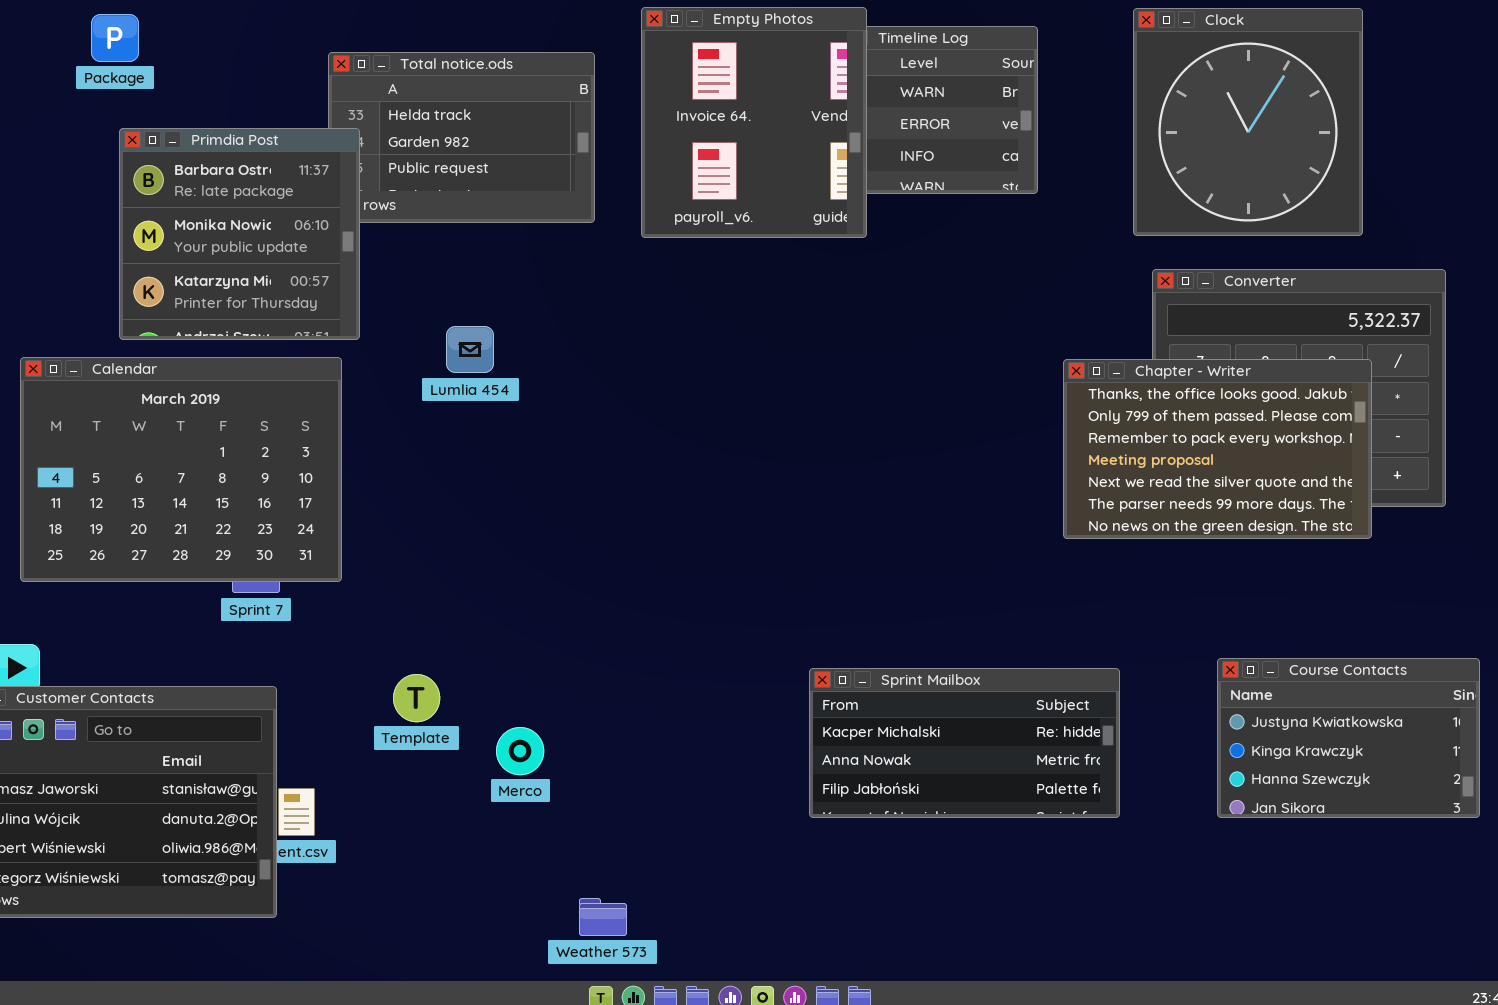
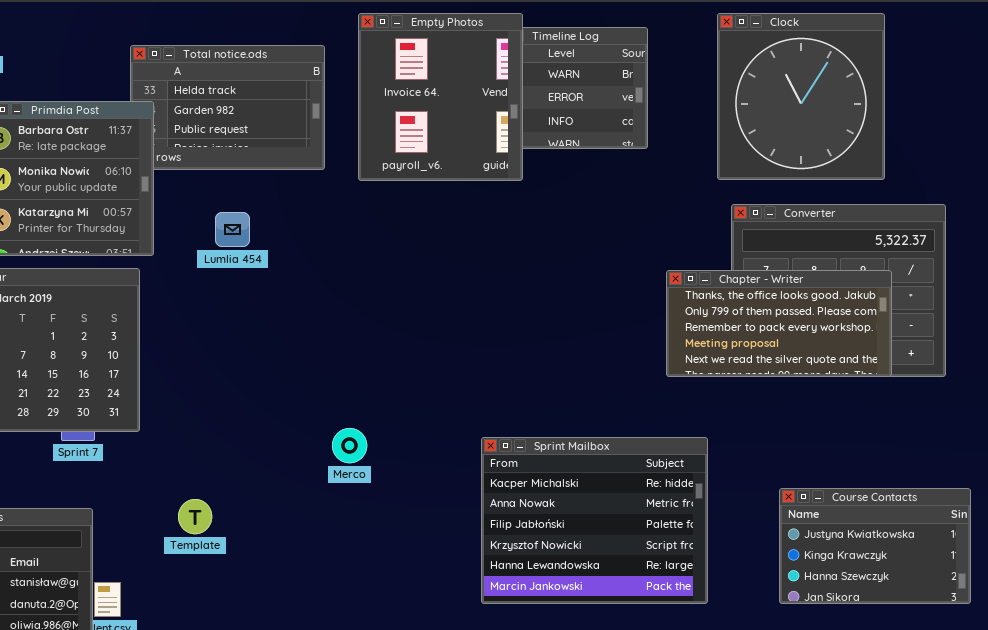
Lumlia 454: [446,326,494,373] -> [215,212,250,247], moved
Chapter - Writer: [1063,359,1372,539] -> [666,270,892,377], resized
Sprint Mailbox: [809,668,1120,818] -> [481,437,708,604], resized
Merco: [496,727,544,775] -> [332,428,367,463], moved

